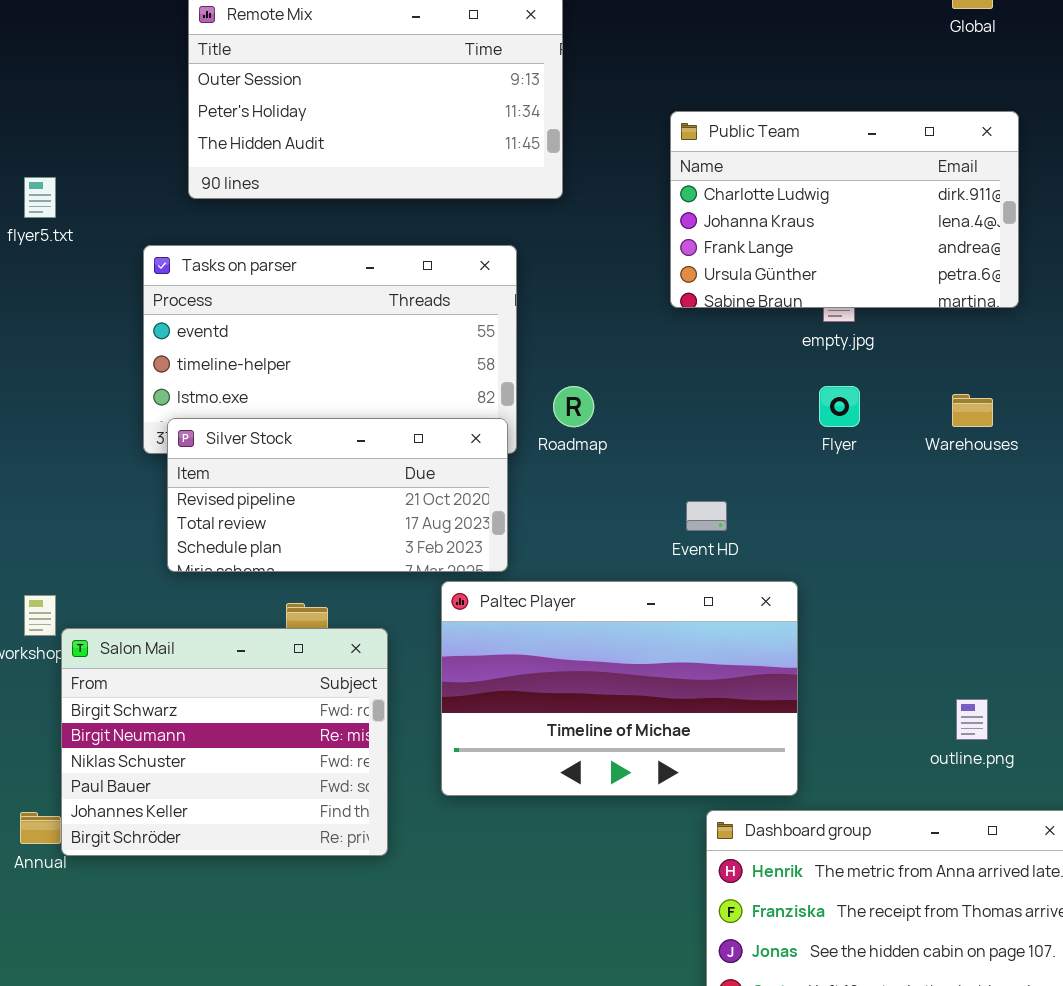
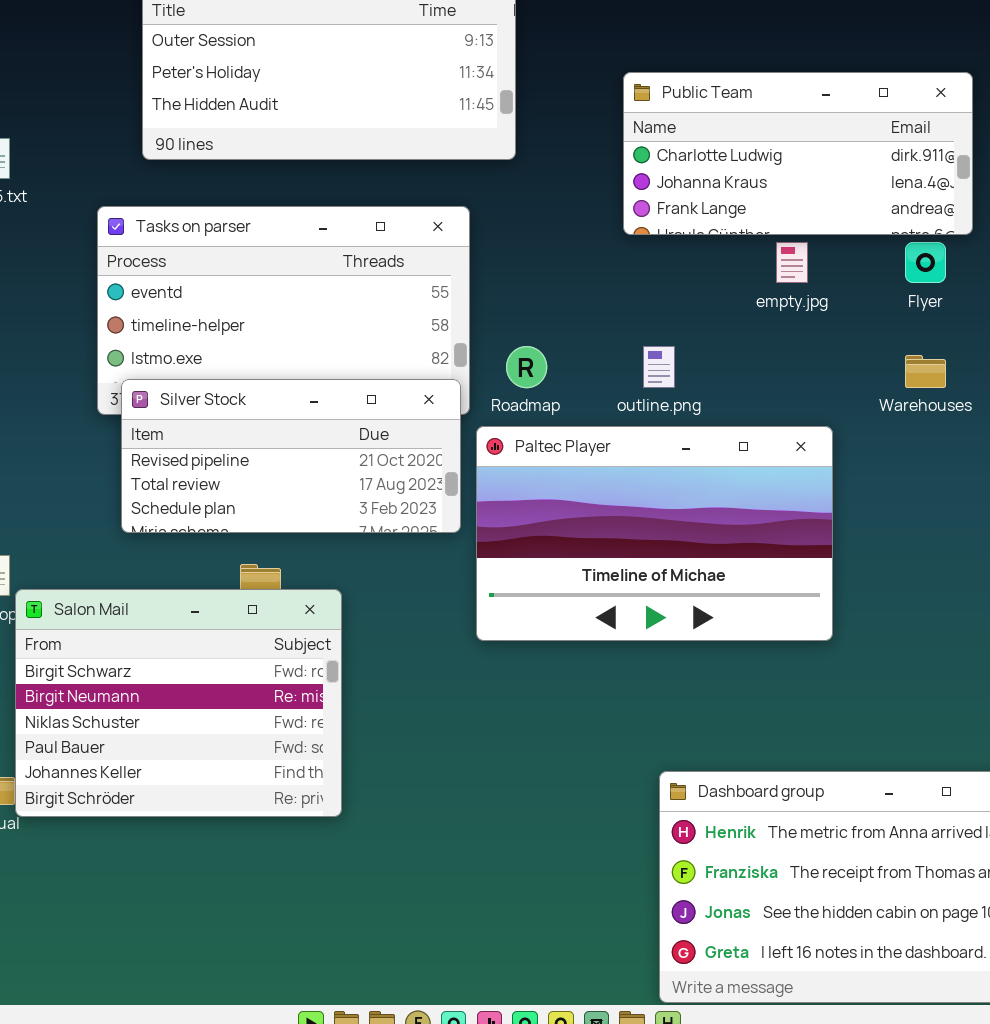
Public Team: [670,111,1019,308] -> [623,72,973,235], resized
Flyer: [819,386,860,427] -> [905,242,946,283], moved
Paltec Player: [441,581,798,796] -> [476,426,833,641], moved
outline.png: [956,699,988,740] -> [643,346,675,388], moved

